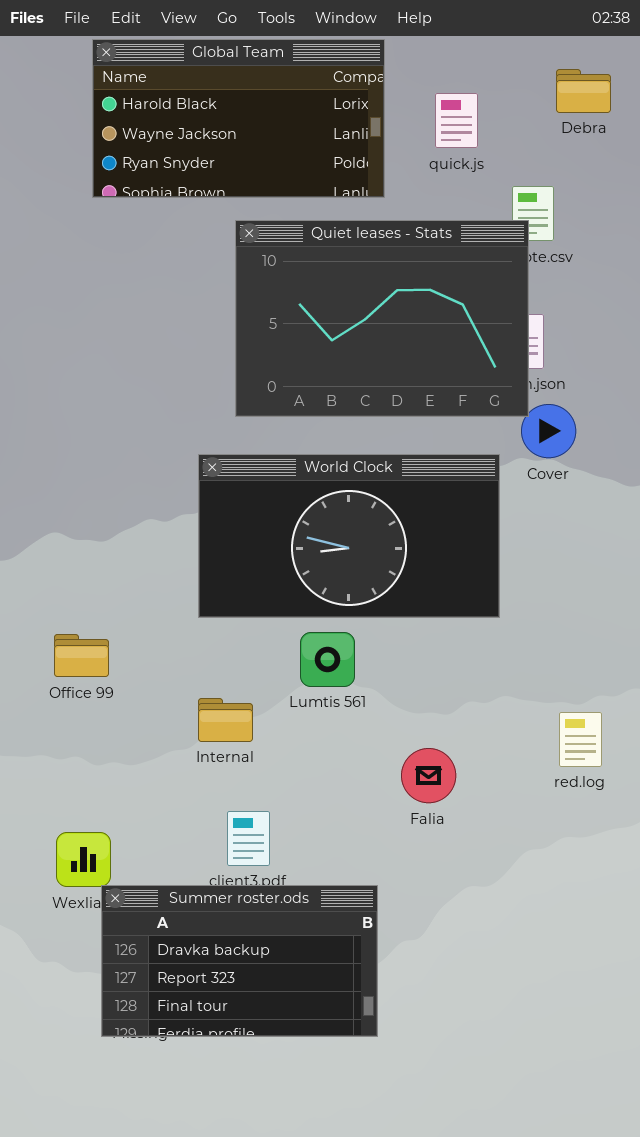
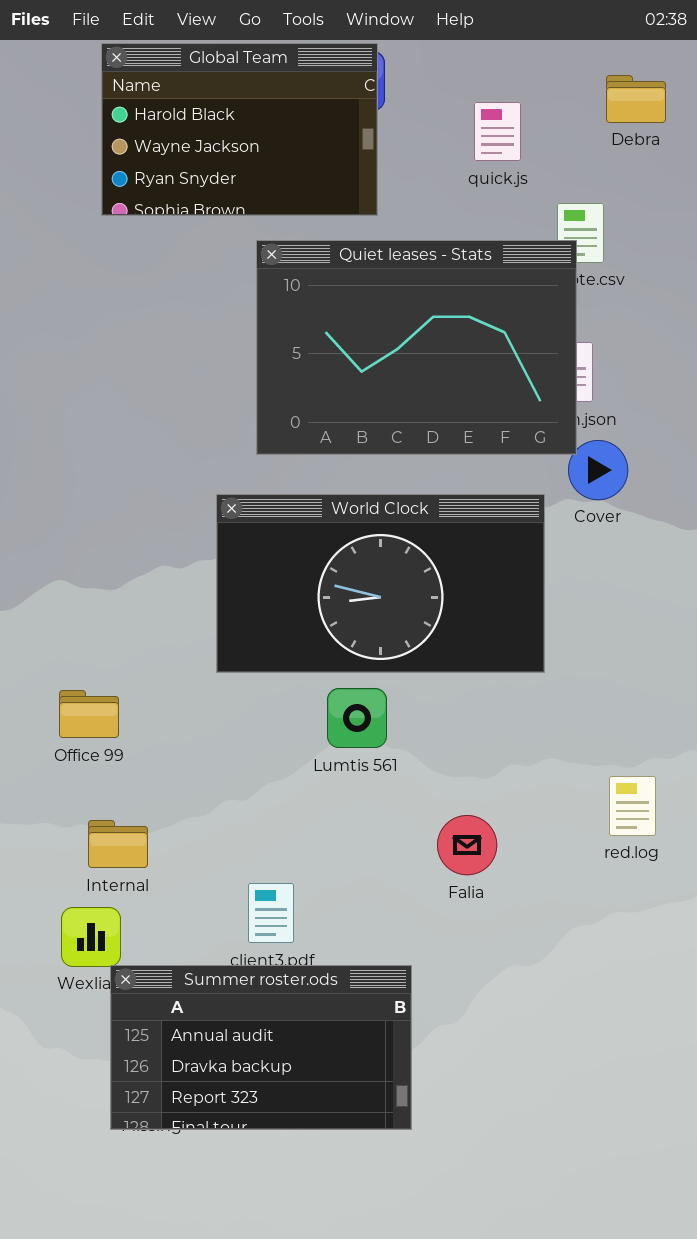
Global Team: [92,39,385,198] -> [101,43,378,216], resized
Internal: [198,698,253,742] -> [88,820,148,868], moved
Summer roster.ods: [101,885,378,1037] -> [110,965,412,1130], scrolled up 1 row

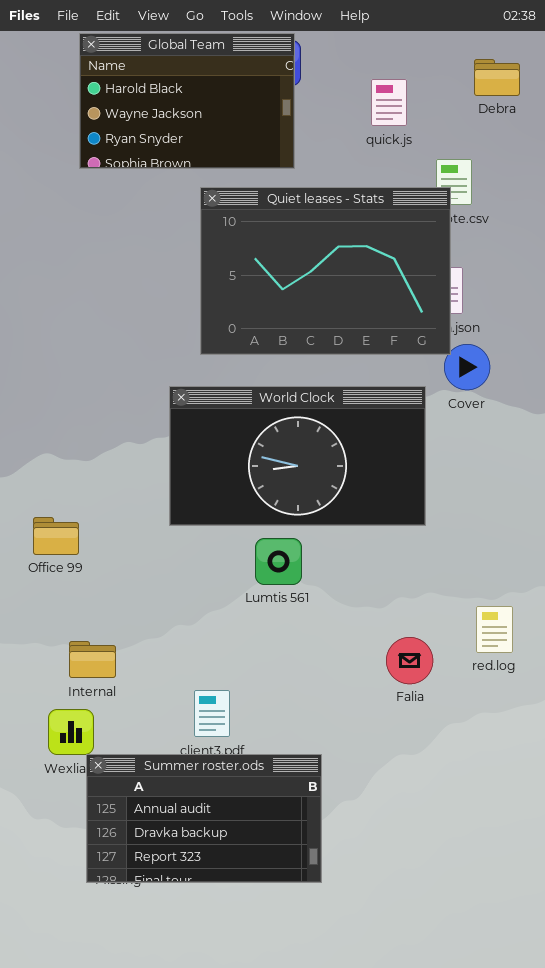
Office 99: [59,690,119,738] -> [33,517,79,555], moved
Falia: [437,815,497,875] -> [386,637,433,684], moved

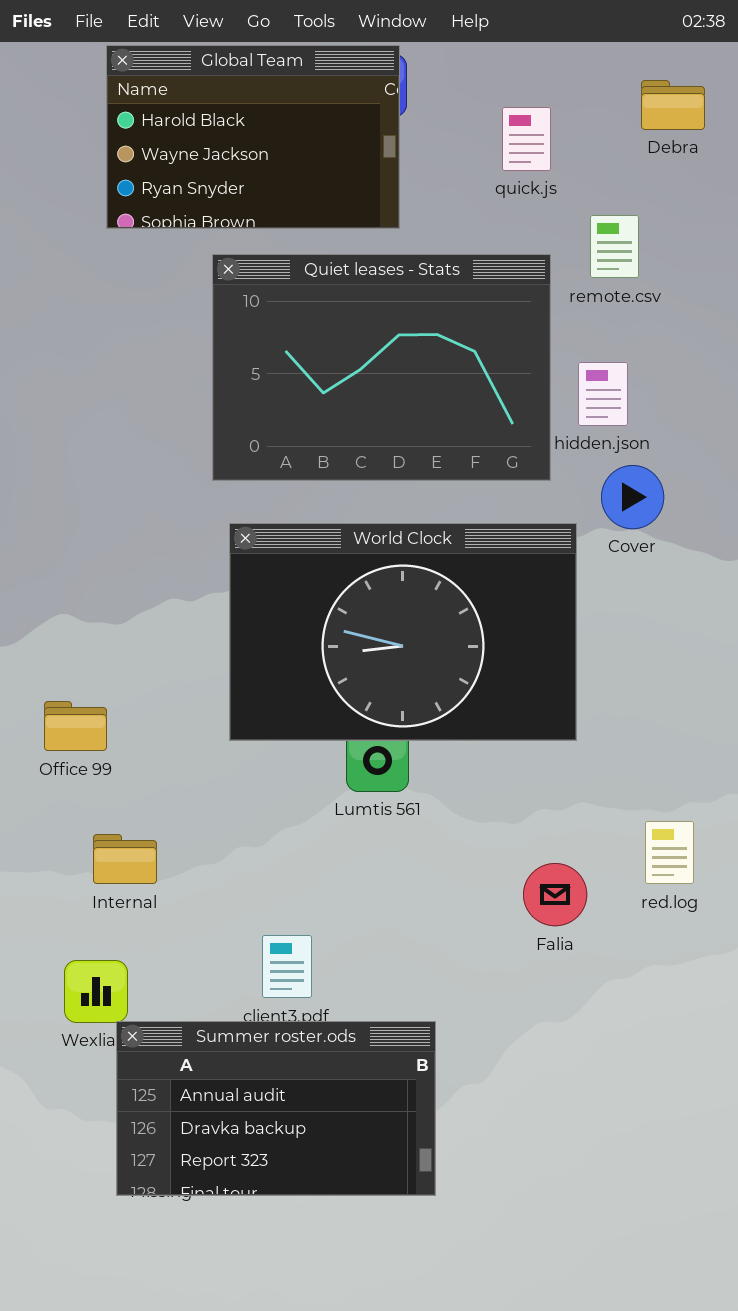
Quiet leases - Stats: [200,187,451,355] -> [212,254,551,481], moved
World Clock: [169,386,426,526] -> [229,523,577,741], resized
Internal: [69,641,116,678] -> [93,834,157,884], moved

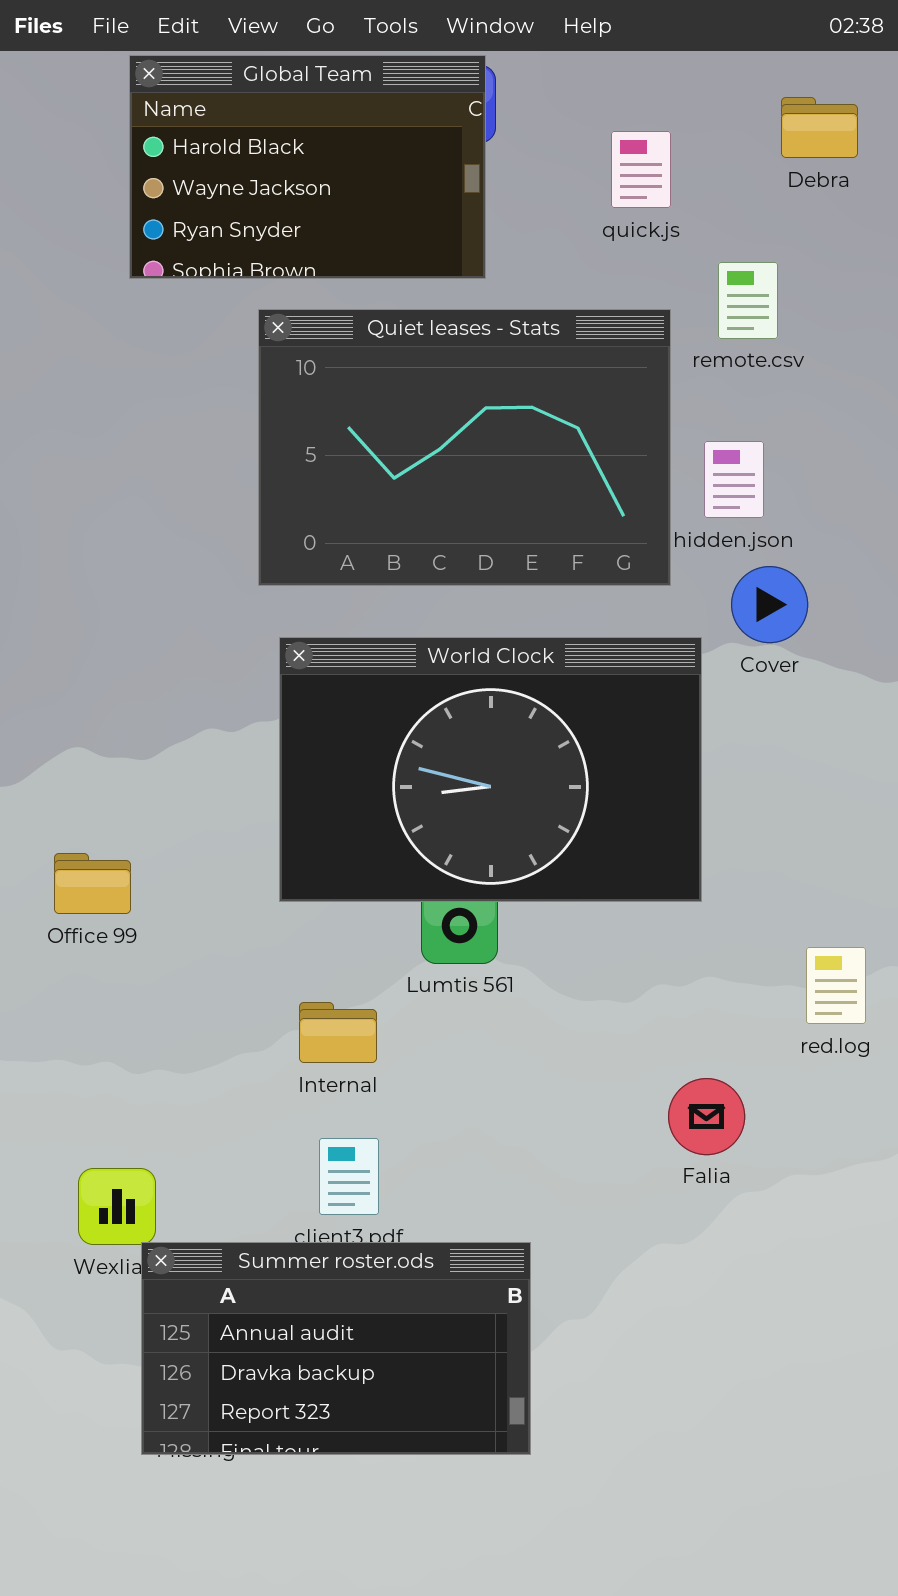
red.log: [645,821,694,884] -> [806,947,866,1024], moved
Internal: [93,834,157,884] -> [299,1002,377,1063], moved
Falia: [523,863,587,926] -> [668,1078,745,1155], moved

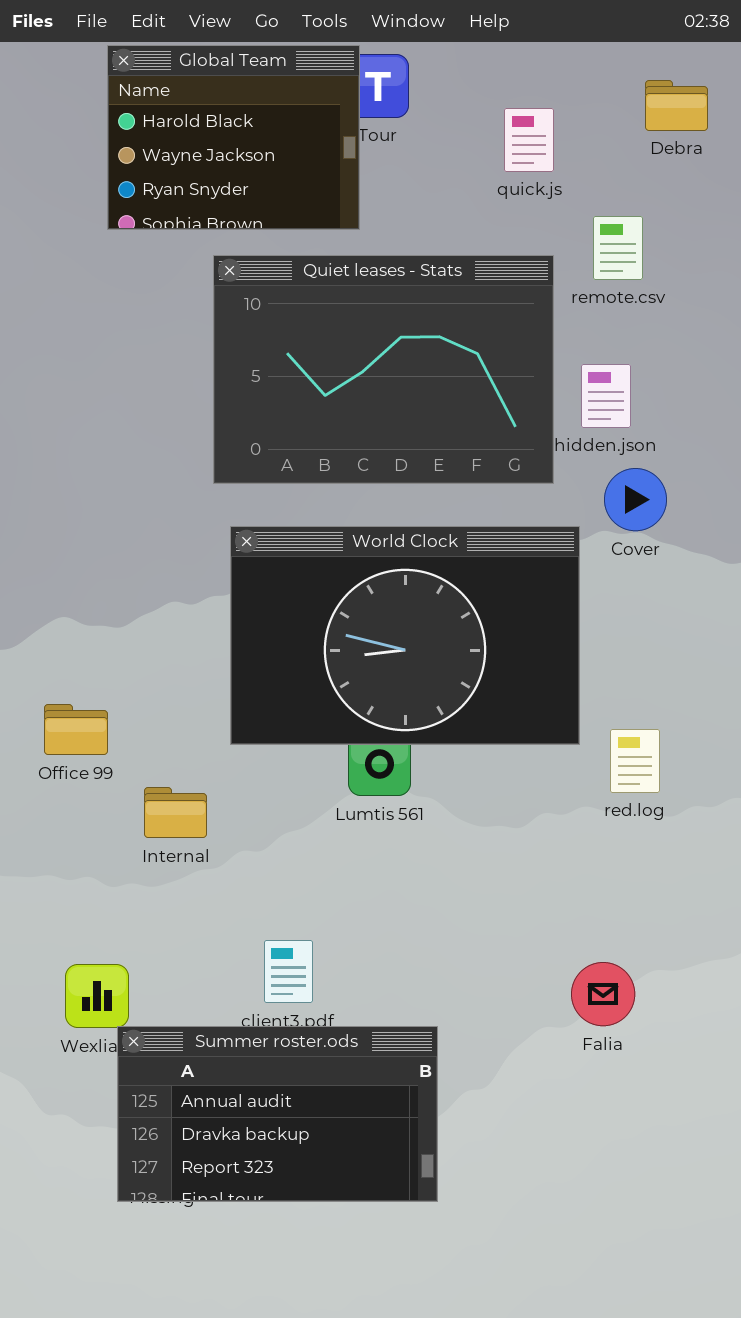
Global Team: [129,55,486,279] -> [107,45,360,230], resized
red.log: [806,947,866,1024] -> [610,729,660,793], moved
Internal: [299,1002,377,1063] -> [144,787,207,838], moved
Falia: [668,1078,745,1155] -> [571,962,635,1026], moved

